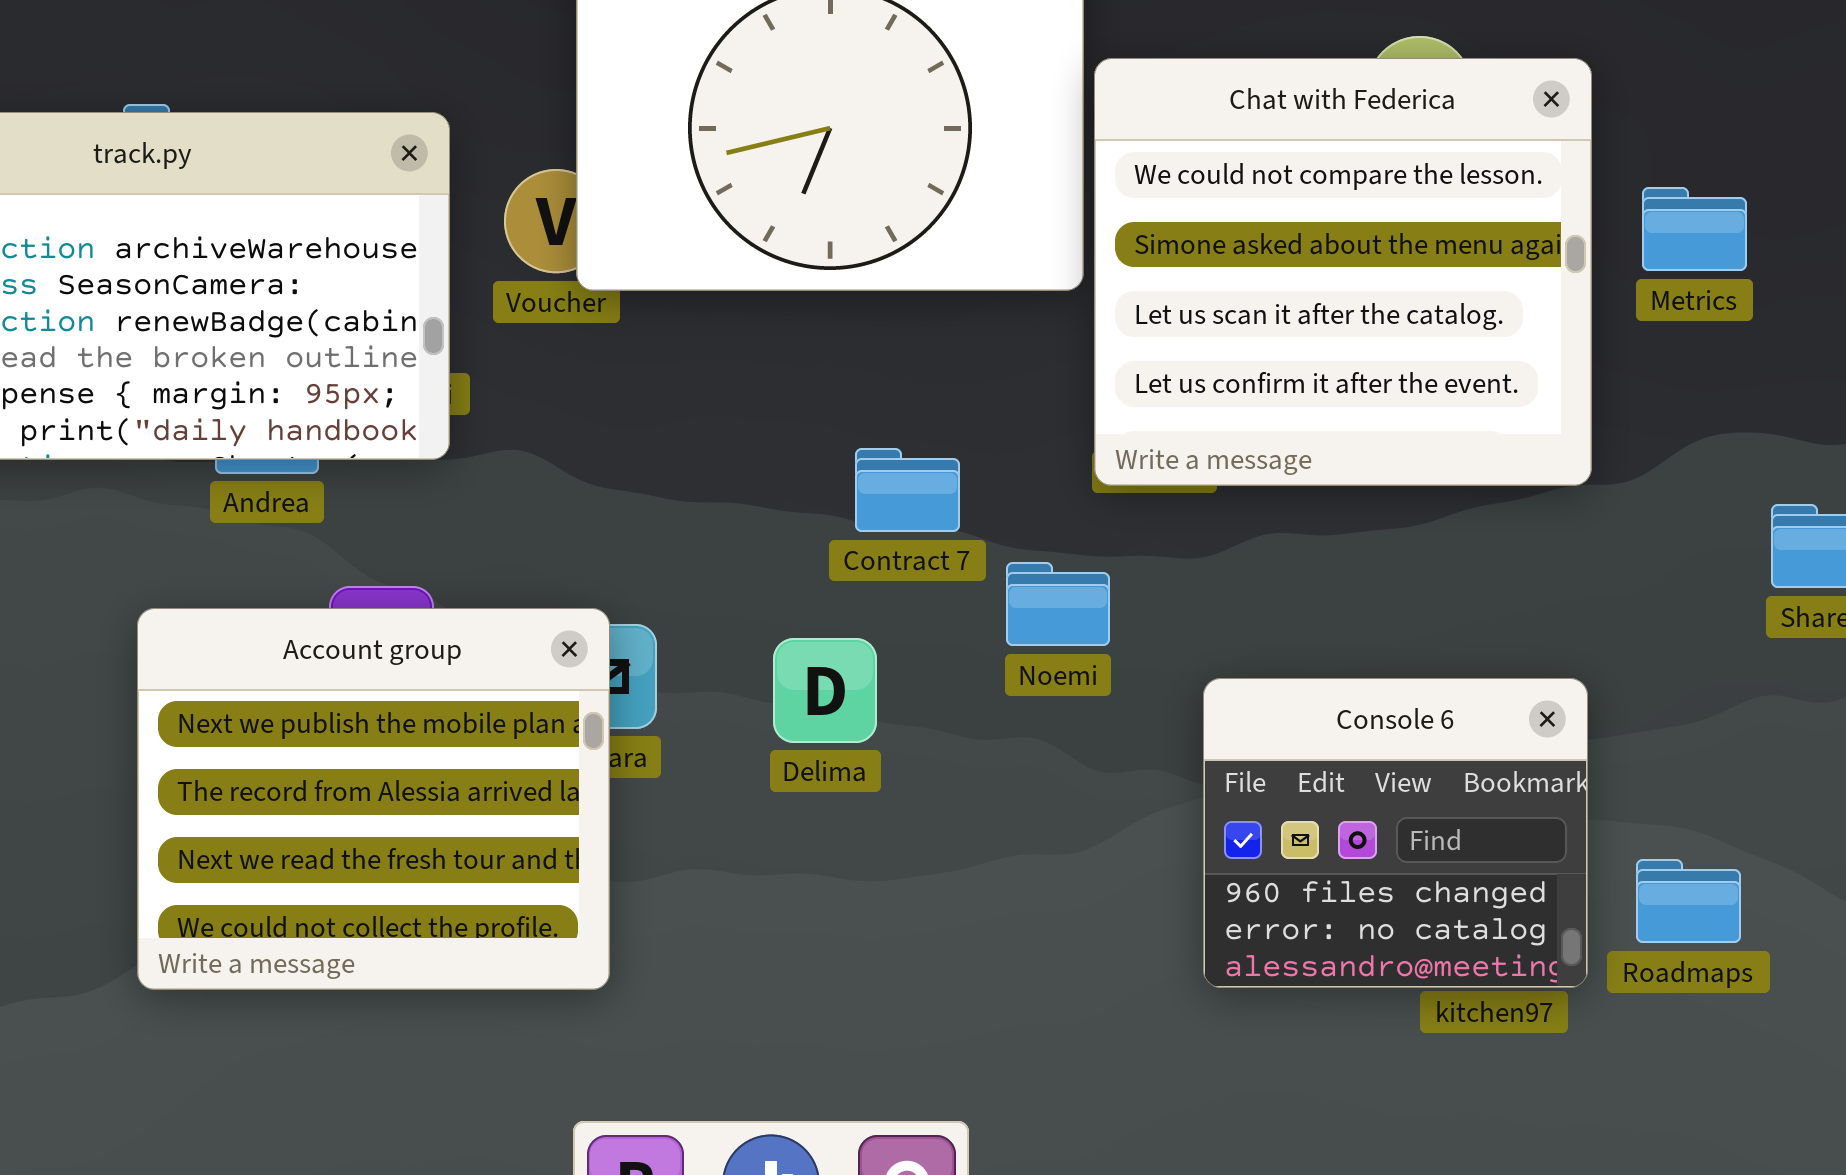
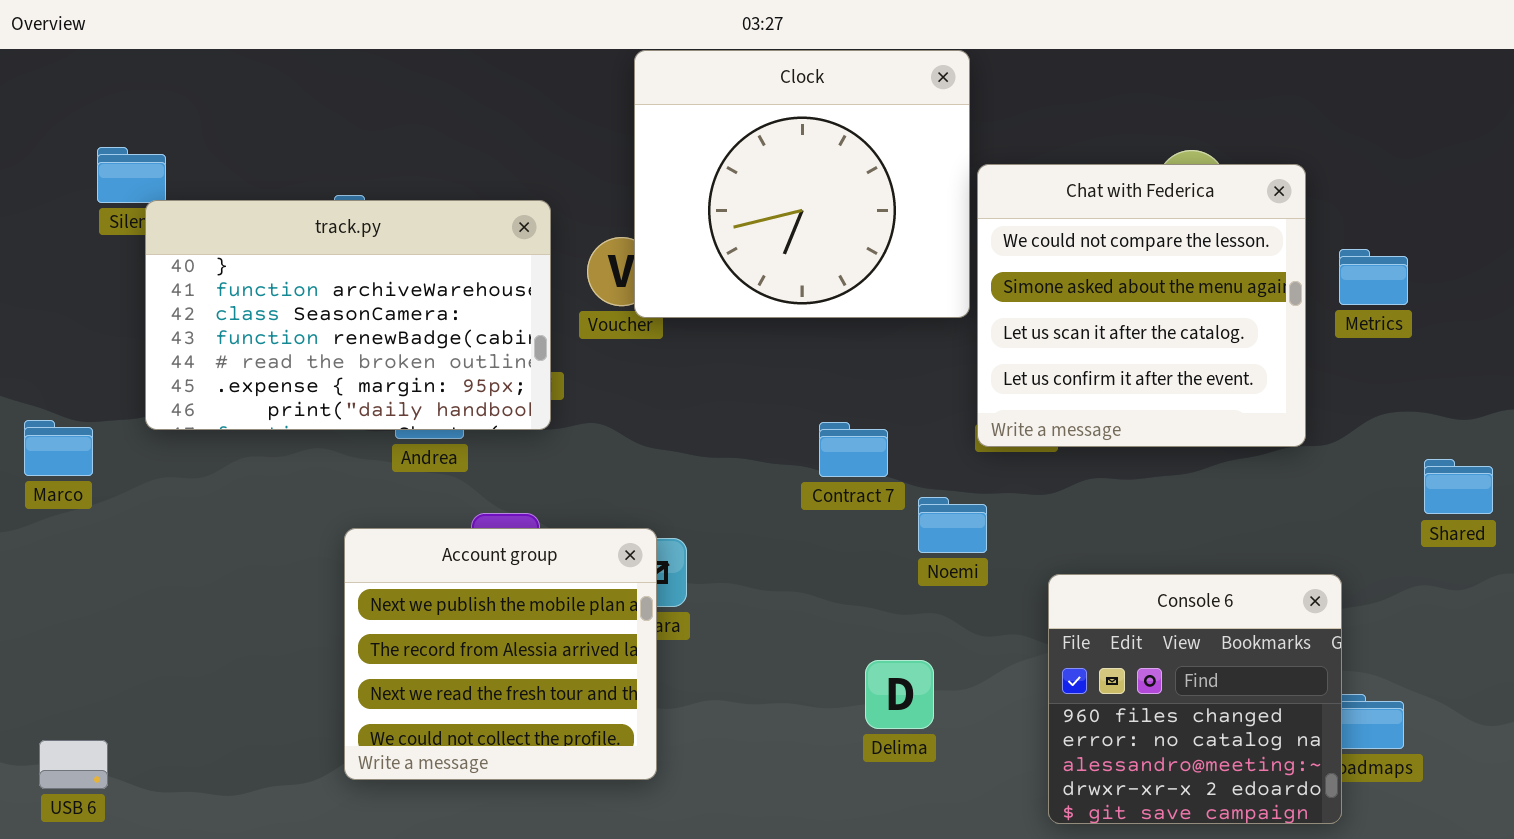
Delima: [773,638,877,743] -> [865,660,934,729], moved
Console 6: [1203,678,1588,988] -> [1048,574,1342,824], resized

